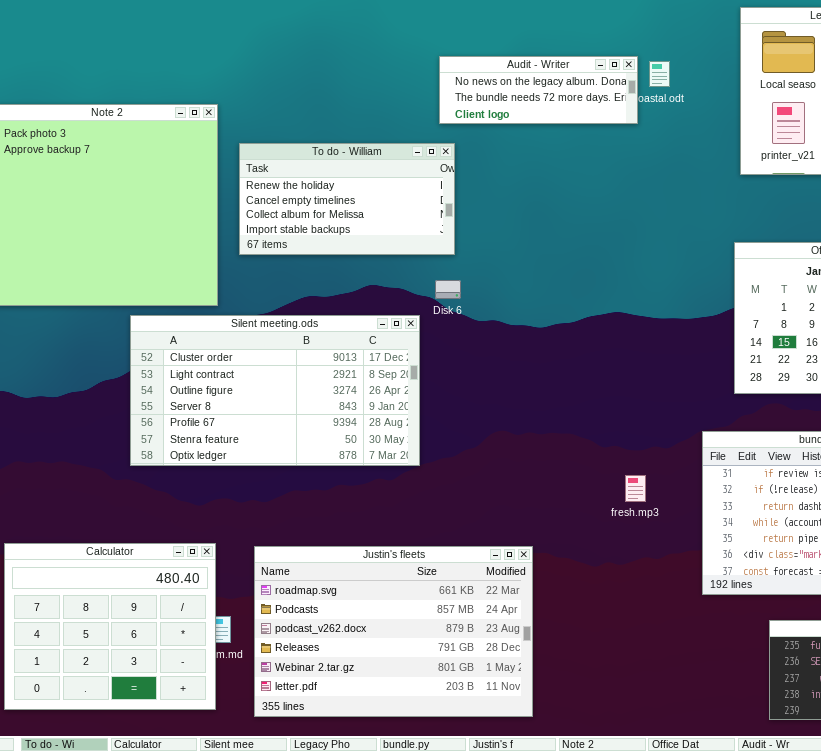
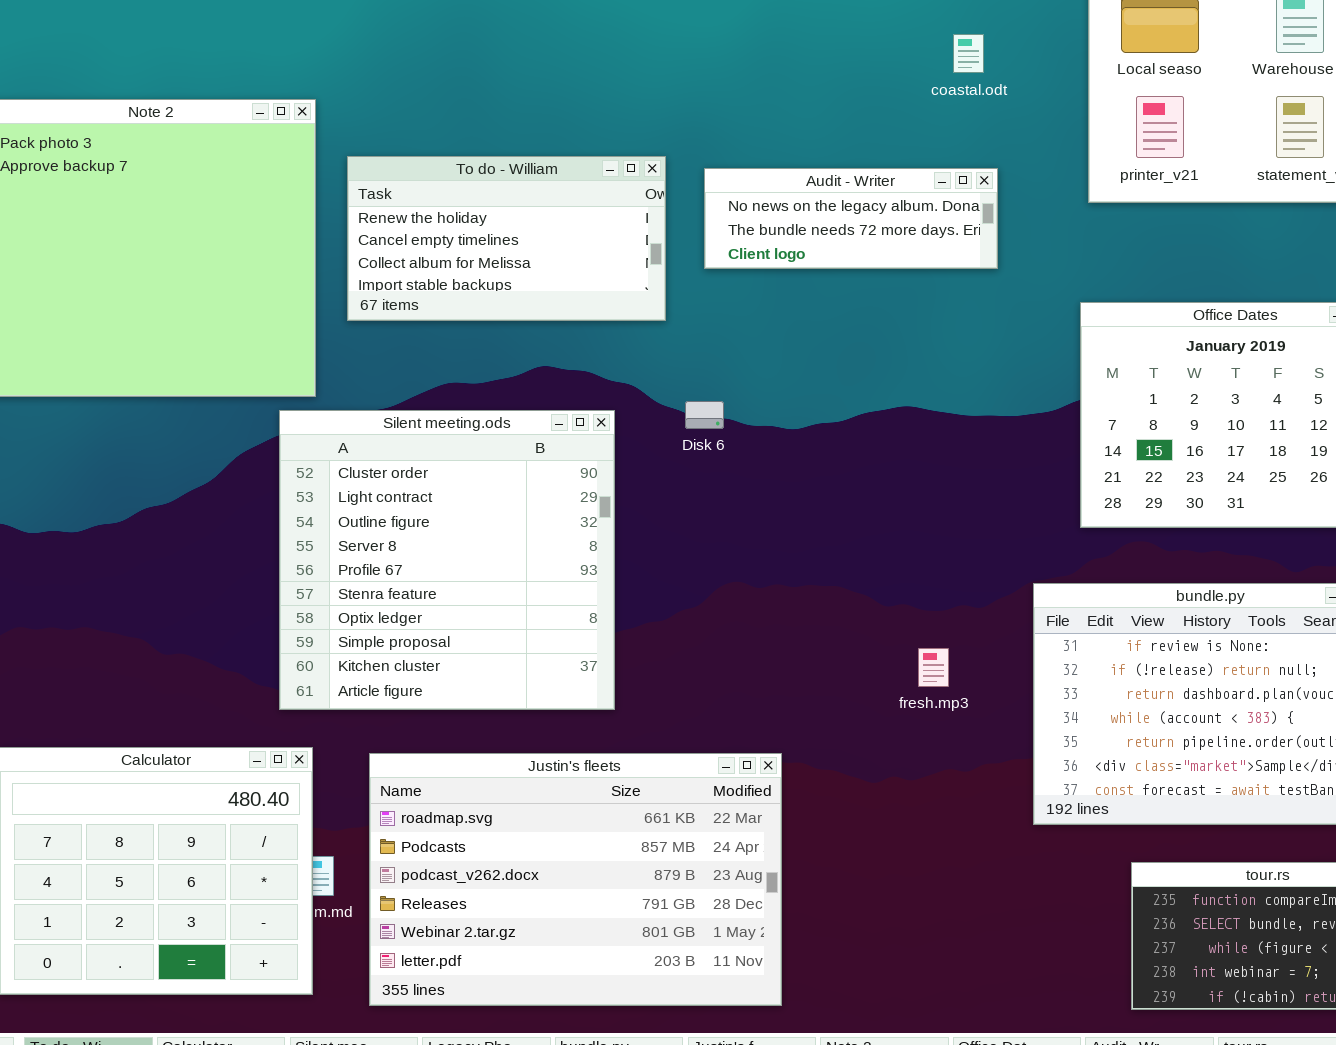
Audit - Writer: [439,56,638,124] -> [704,168,998,269], moved
Disk 6: [435,280,461,299] -> [685,401,724,429], moved
Silent meeting.ods: [130,315,420,466] -> [279,410,615,710], resized

